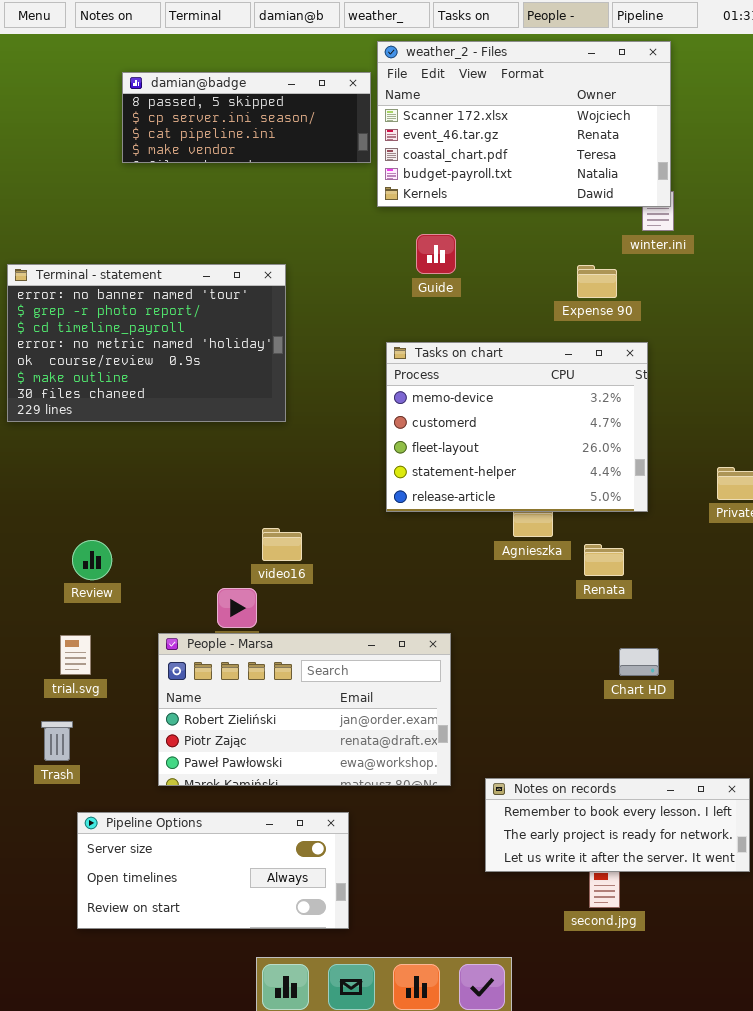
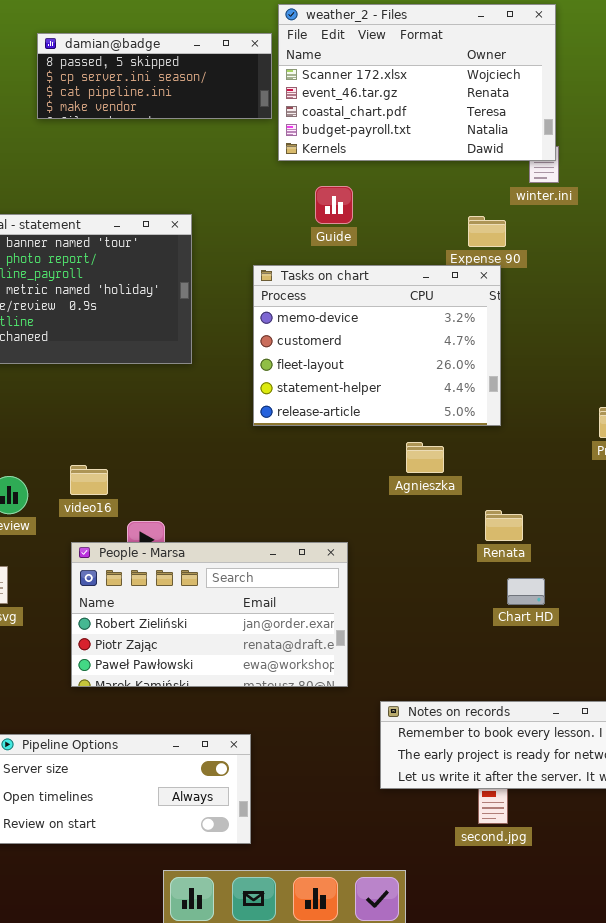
Tasks on chart: [386,342,648,512] -> [253,265,501,426], moved
video16: [262,528,302,561] -> [70,465,108,495], moved
Renata: [584,544,624,576] -> [485,510,523,541], moved
People - Marsa: [158,633,451,786] -> [71,542,348,687], moved

